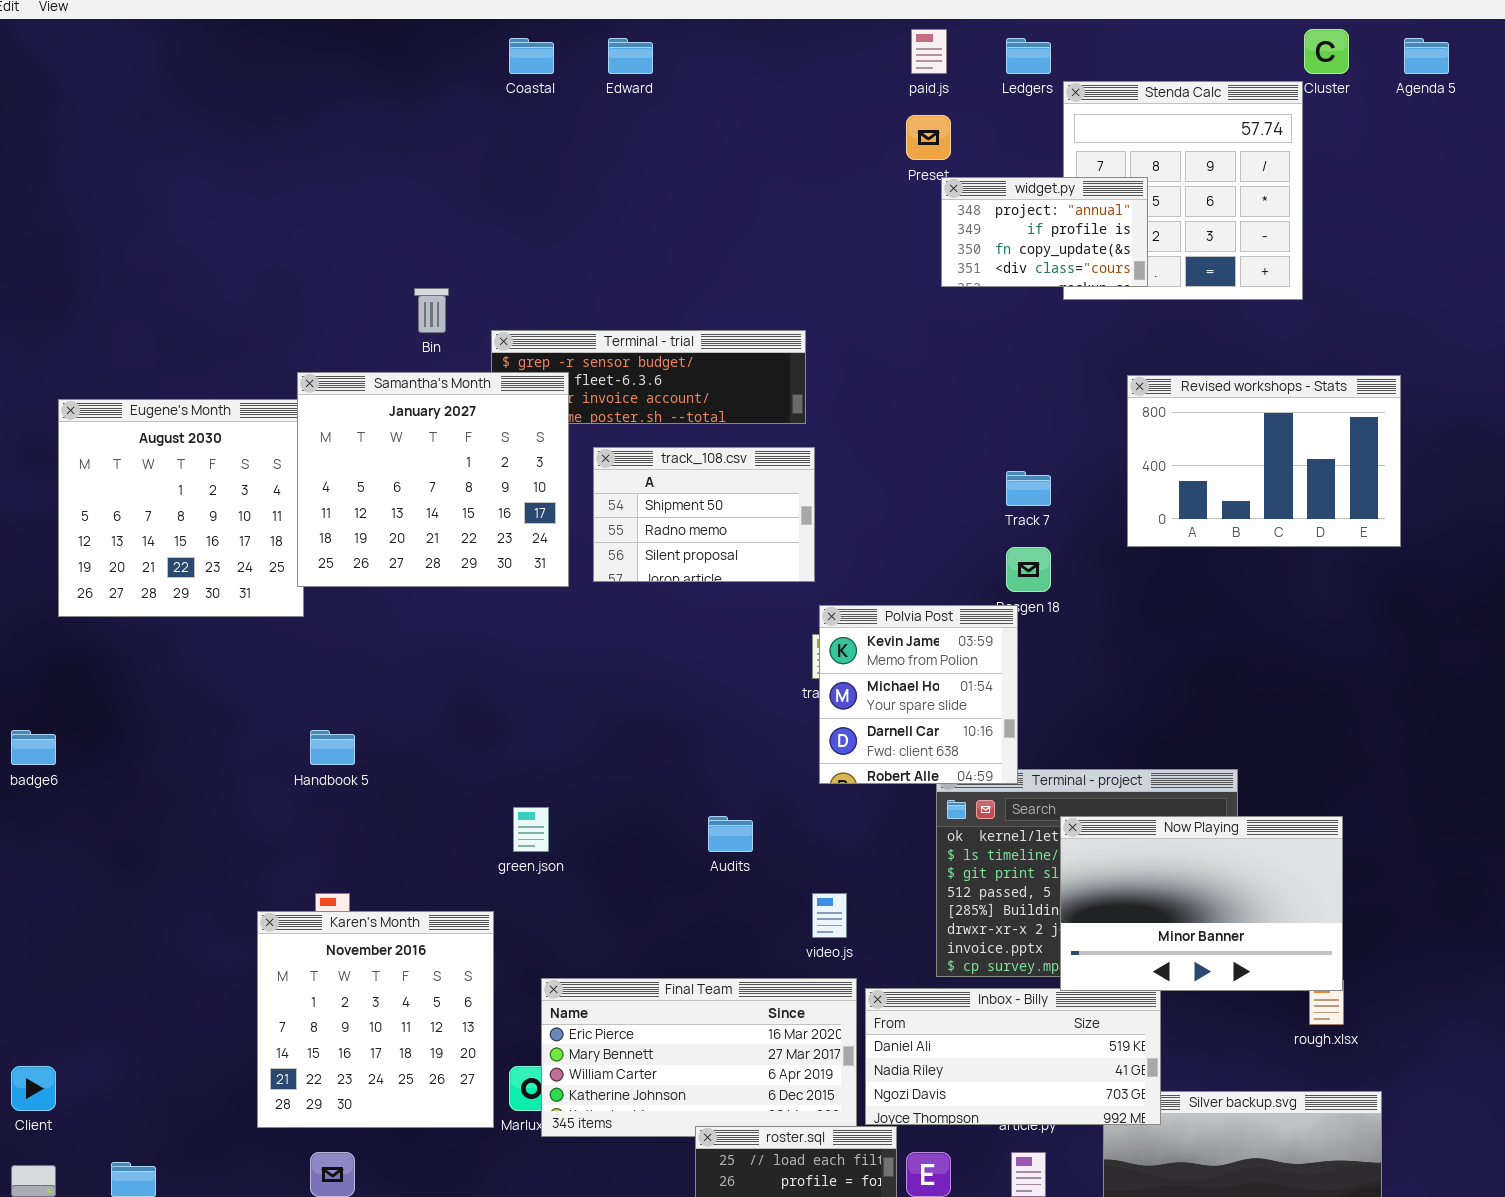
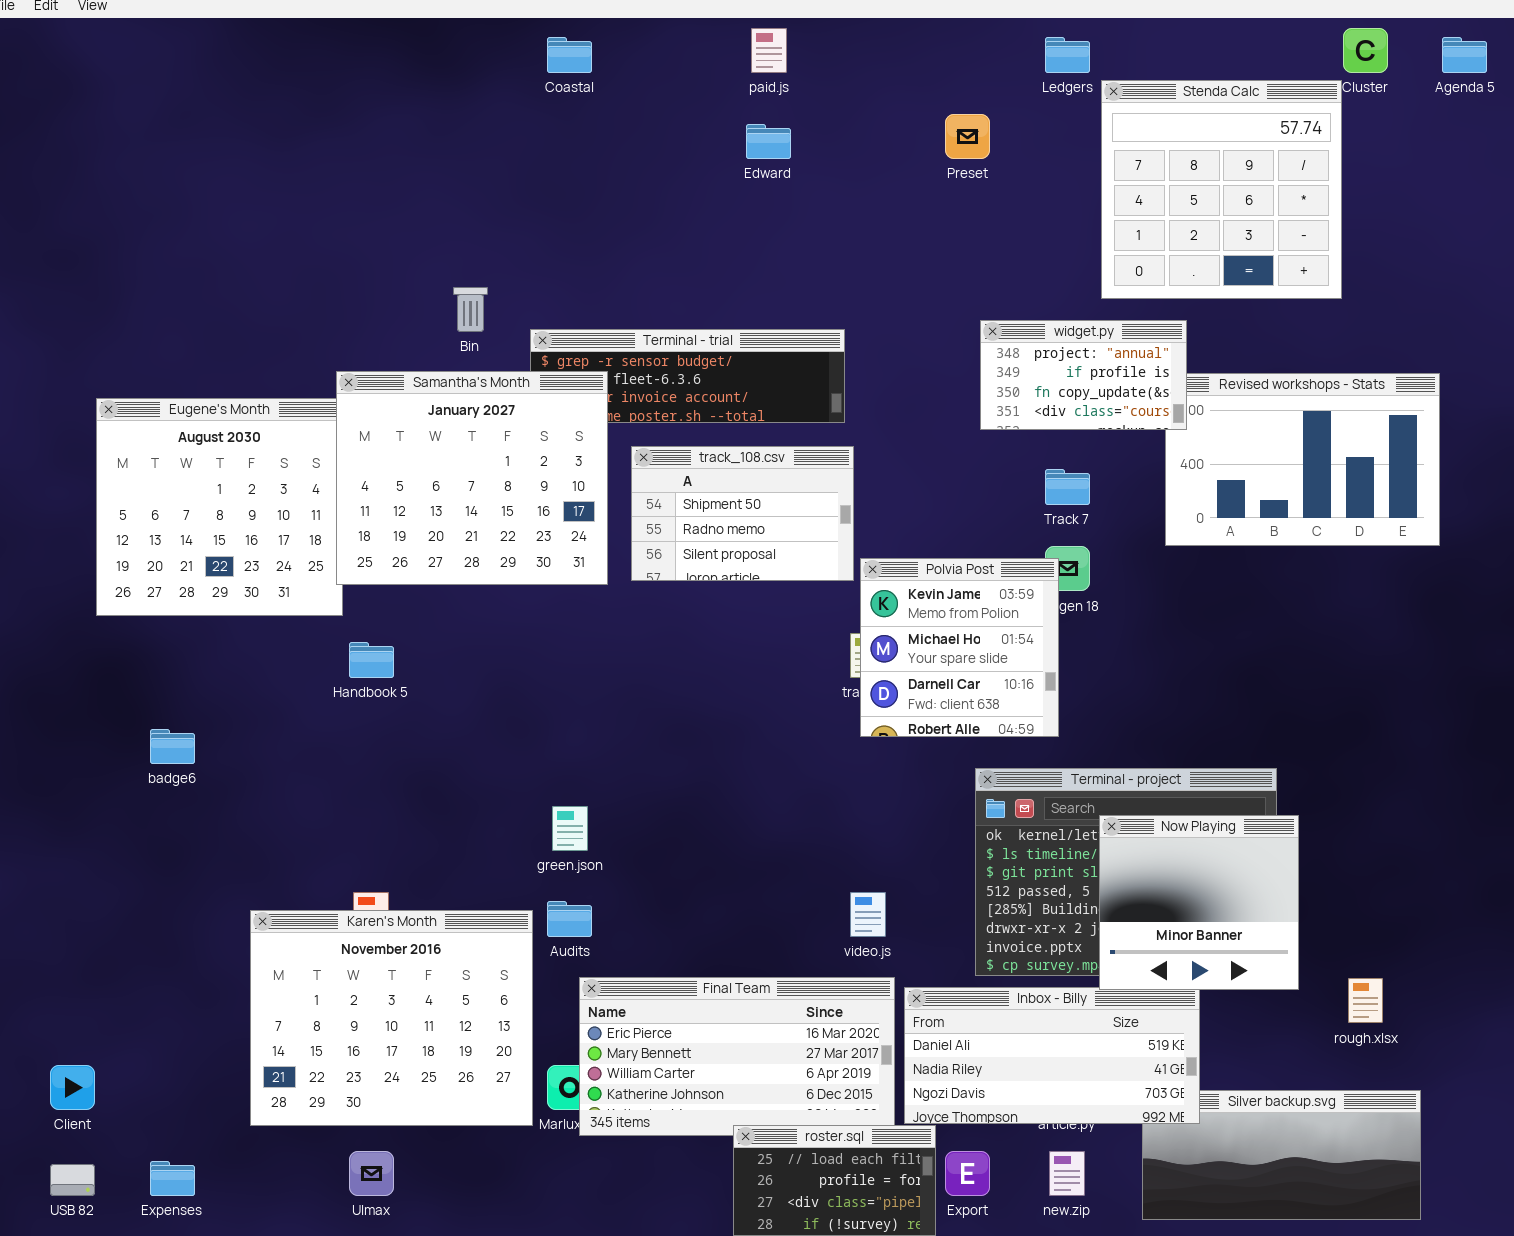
paid.js: [911,29,947,74] -> [751,28,787,73], moved
Edward: [608,38,653,74] -> [746,124,791,159], moved
widget.py: [941,177,1148,287] -> [980,320,1187,430], moved
Polvia Post: [819,605,1018,784] -> [860,558,1059,737], moved
badge6: [11,730,56,765] -> [150,729,195,764], moved
Handbook 5: [310,730,355,765] -> [349,642,394,678], moved
Audits: [708,816,753,852] -> [547,901,592,937], moved
Now Playing: [1060,816,1343,991] -> [1099,815,1299,990], resized
Karen's Month: [257,911,494,1128] -> [250,910,533,1126], resized

